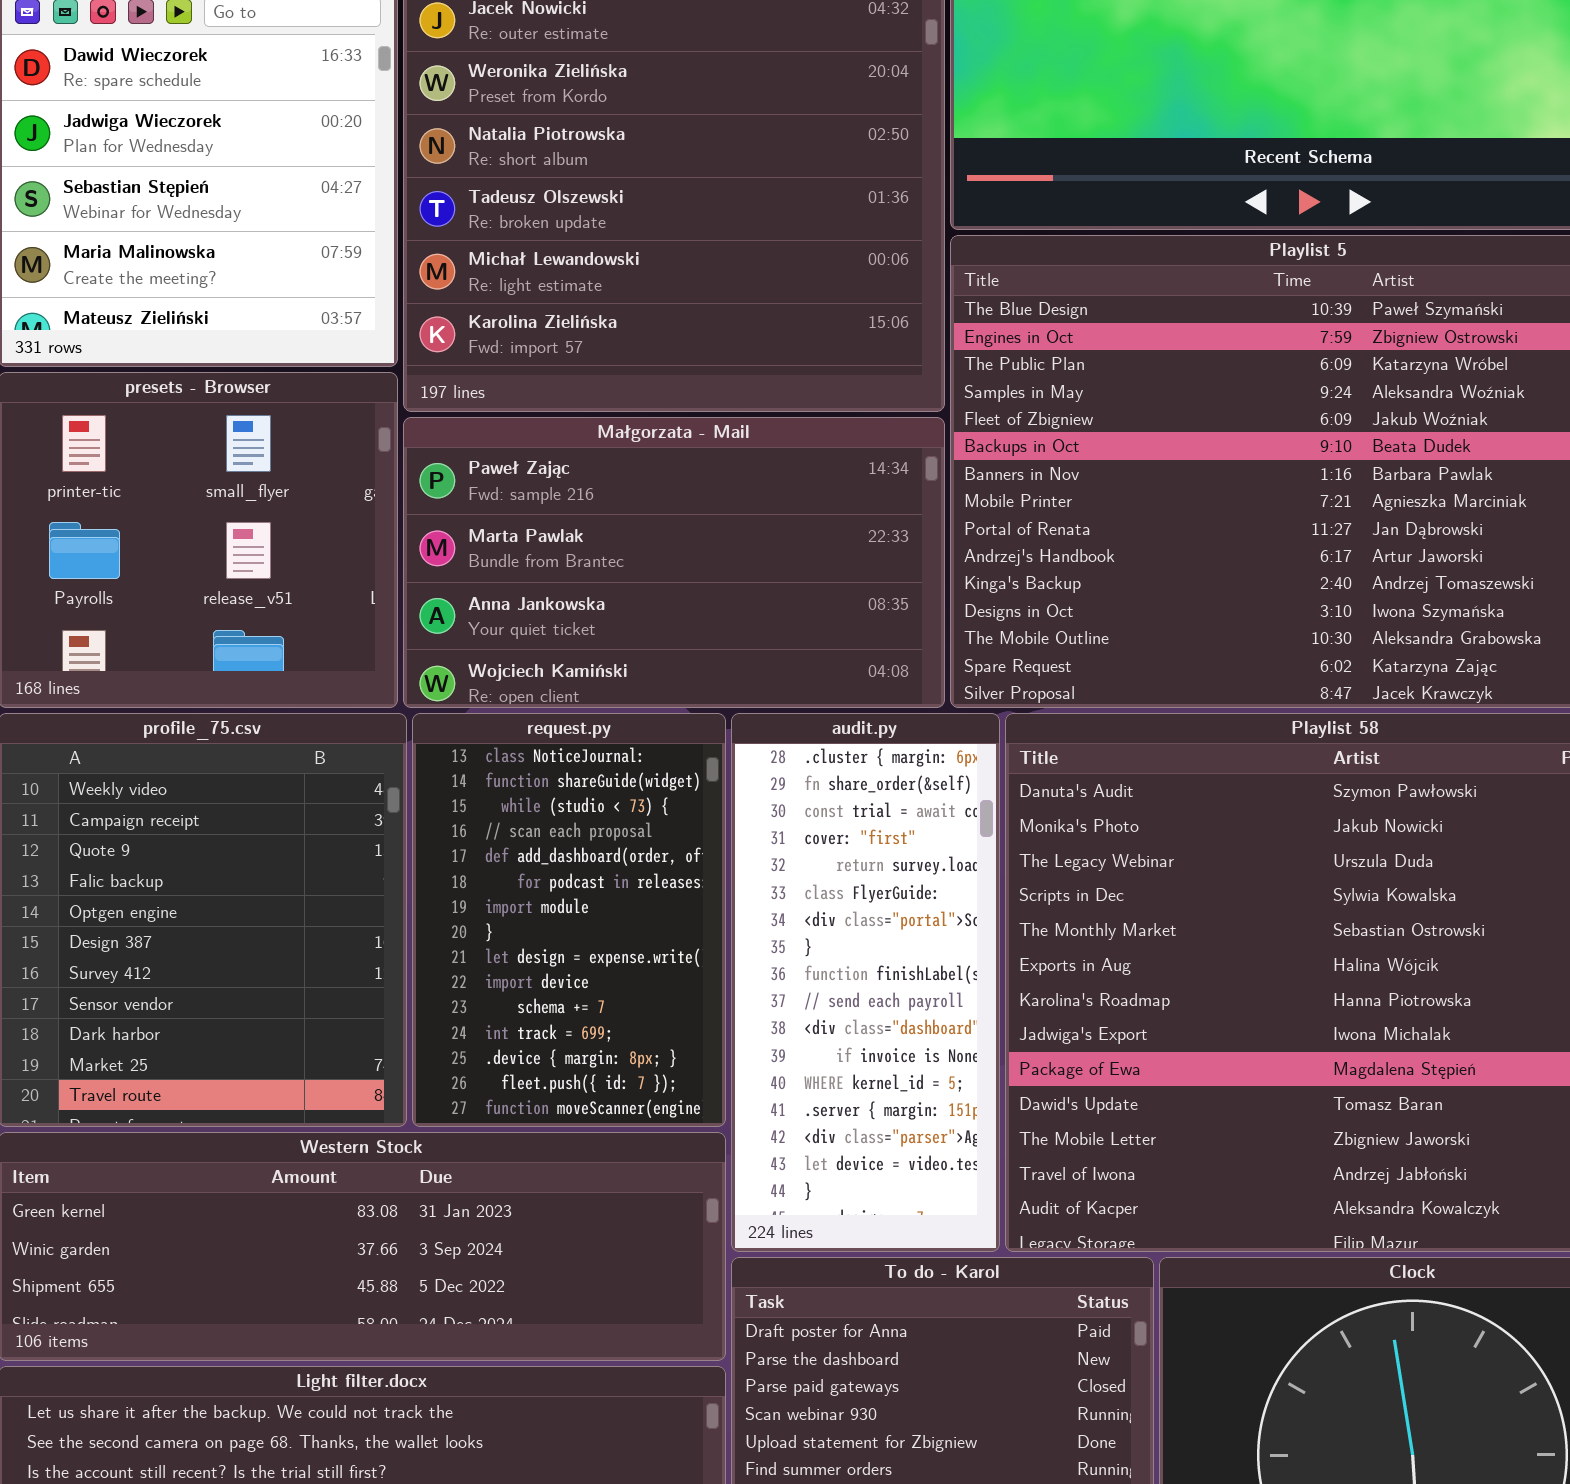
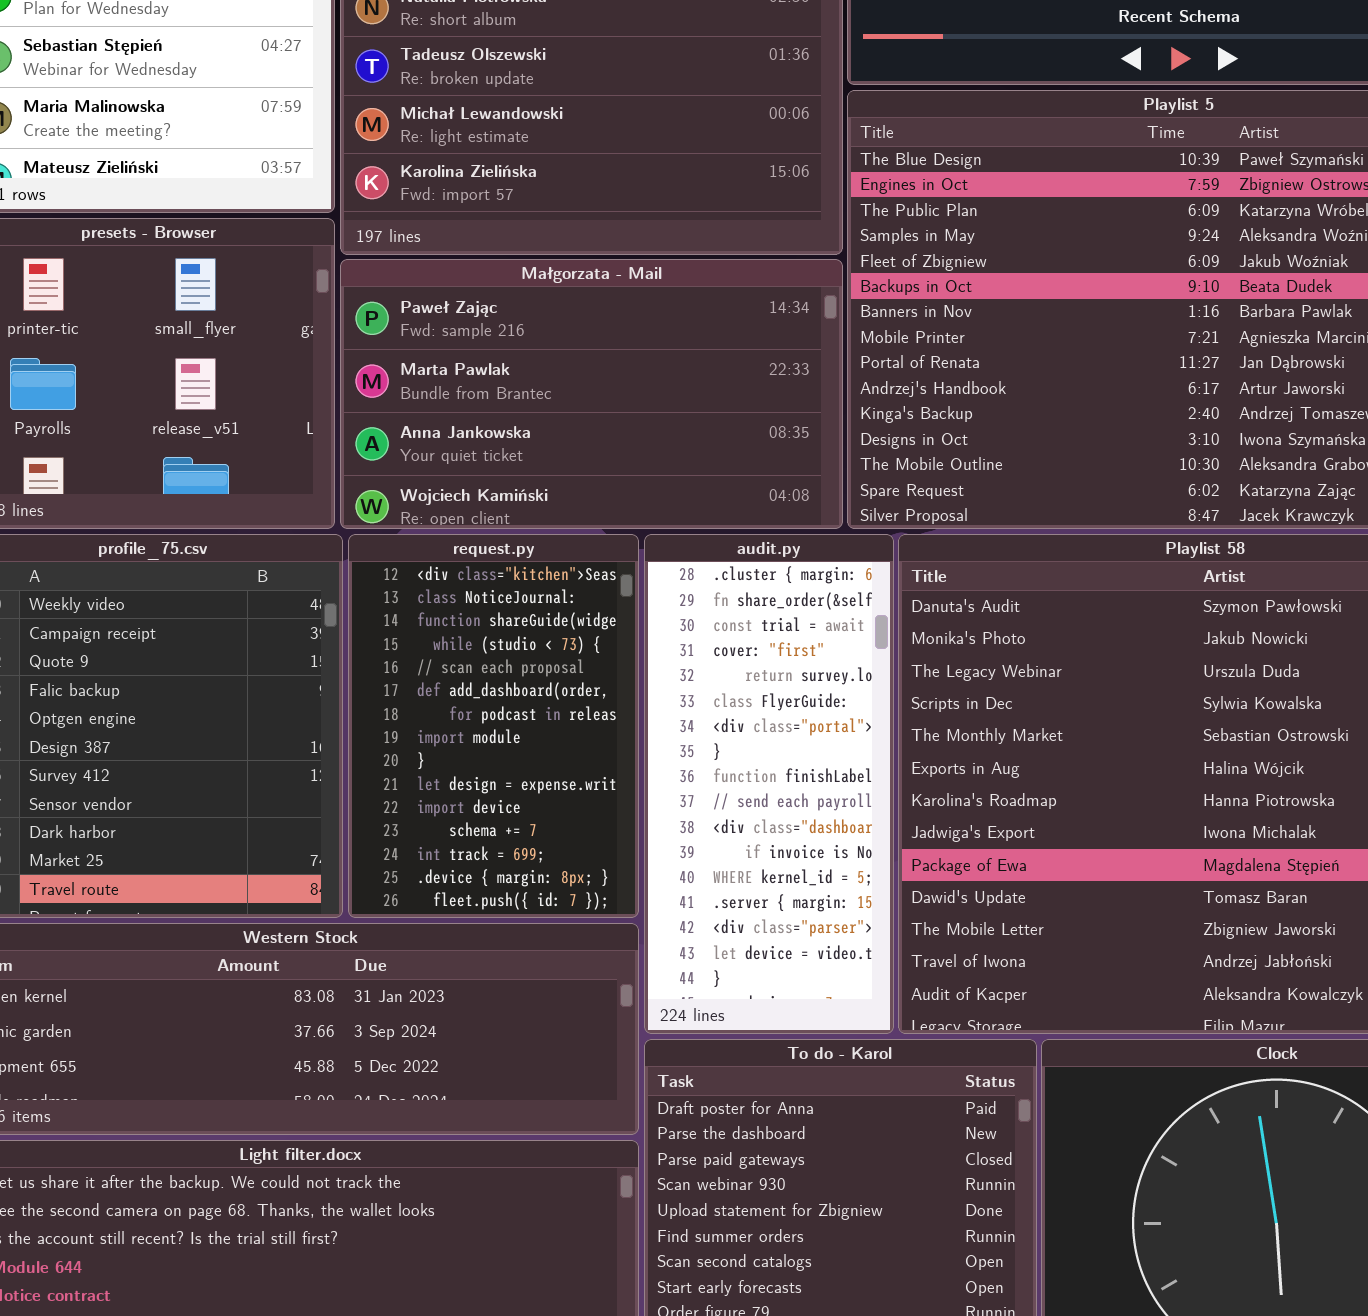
request.py: [412,713,726,1127] -> [348,534,639,918], scrolled up 1 row

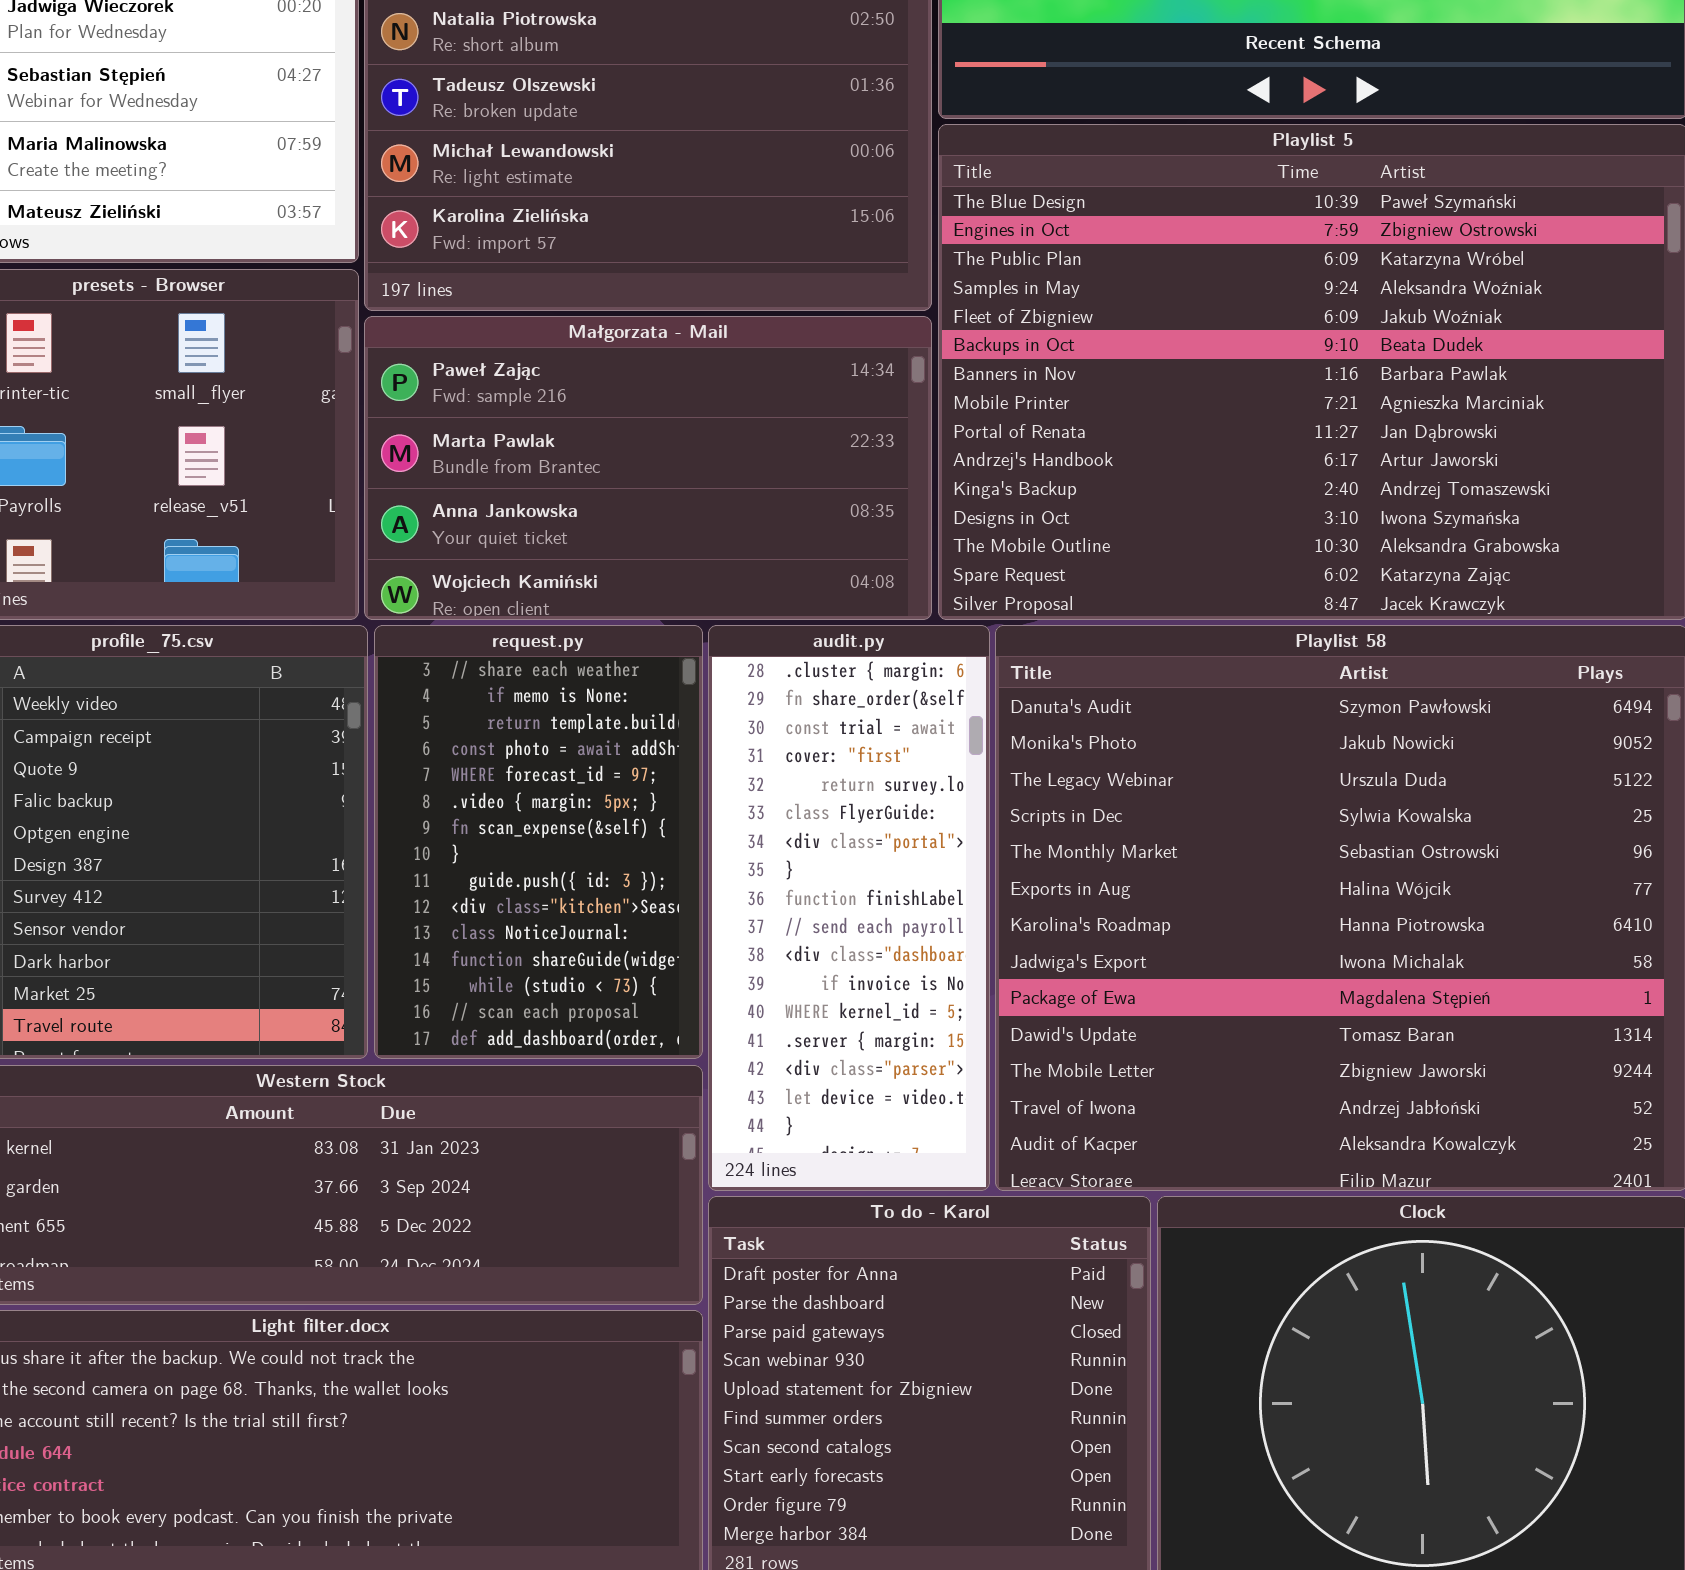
request.py: [348,534,639,918] -> [374,625,703,1059], scrolled up 9 rows

